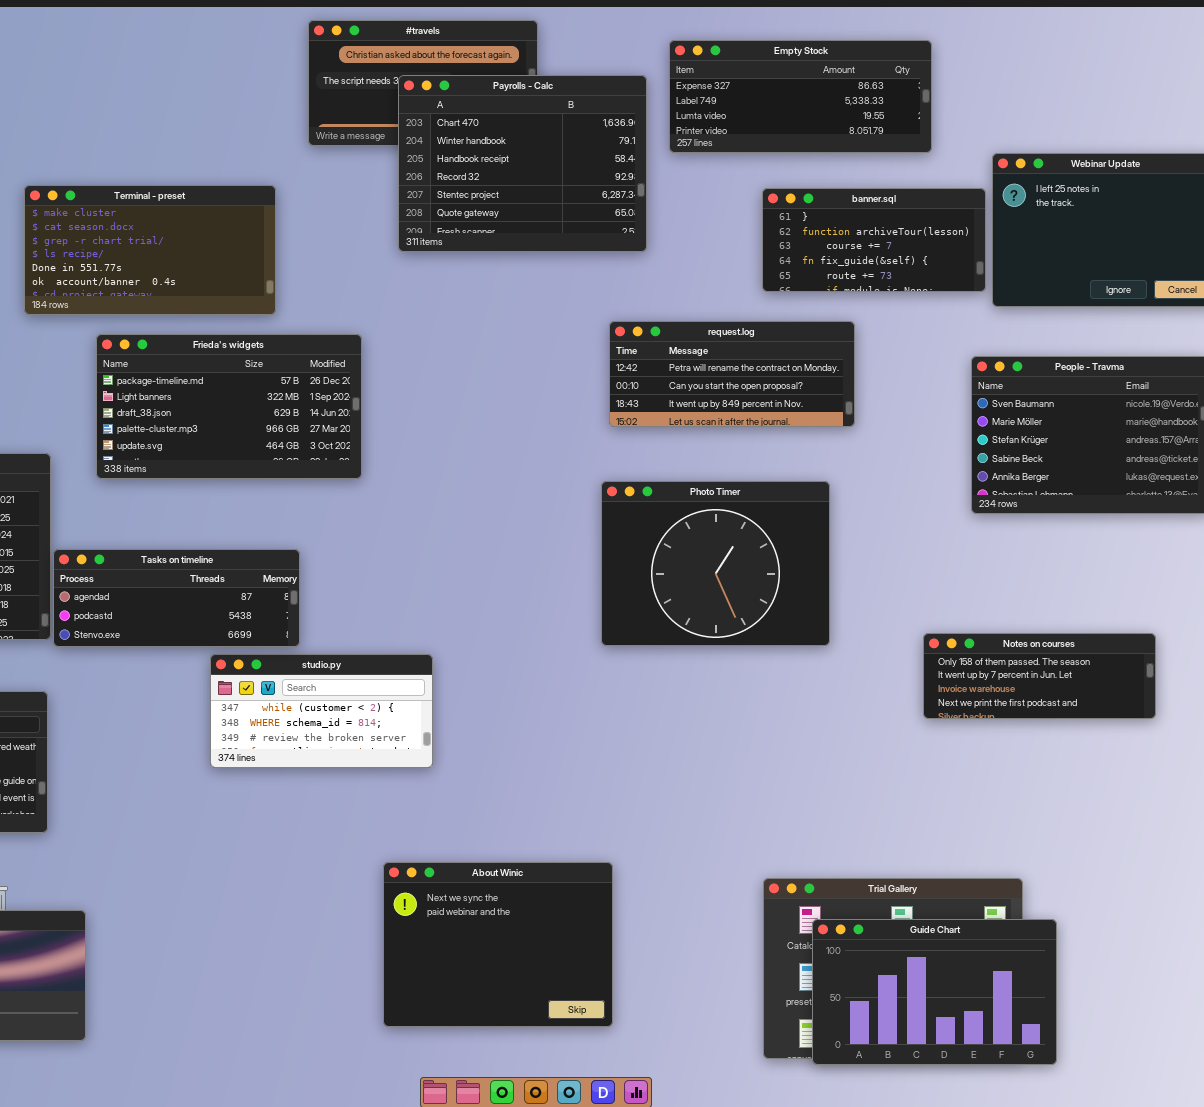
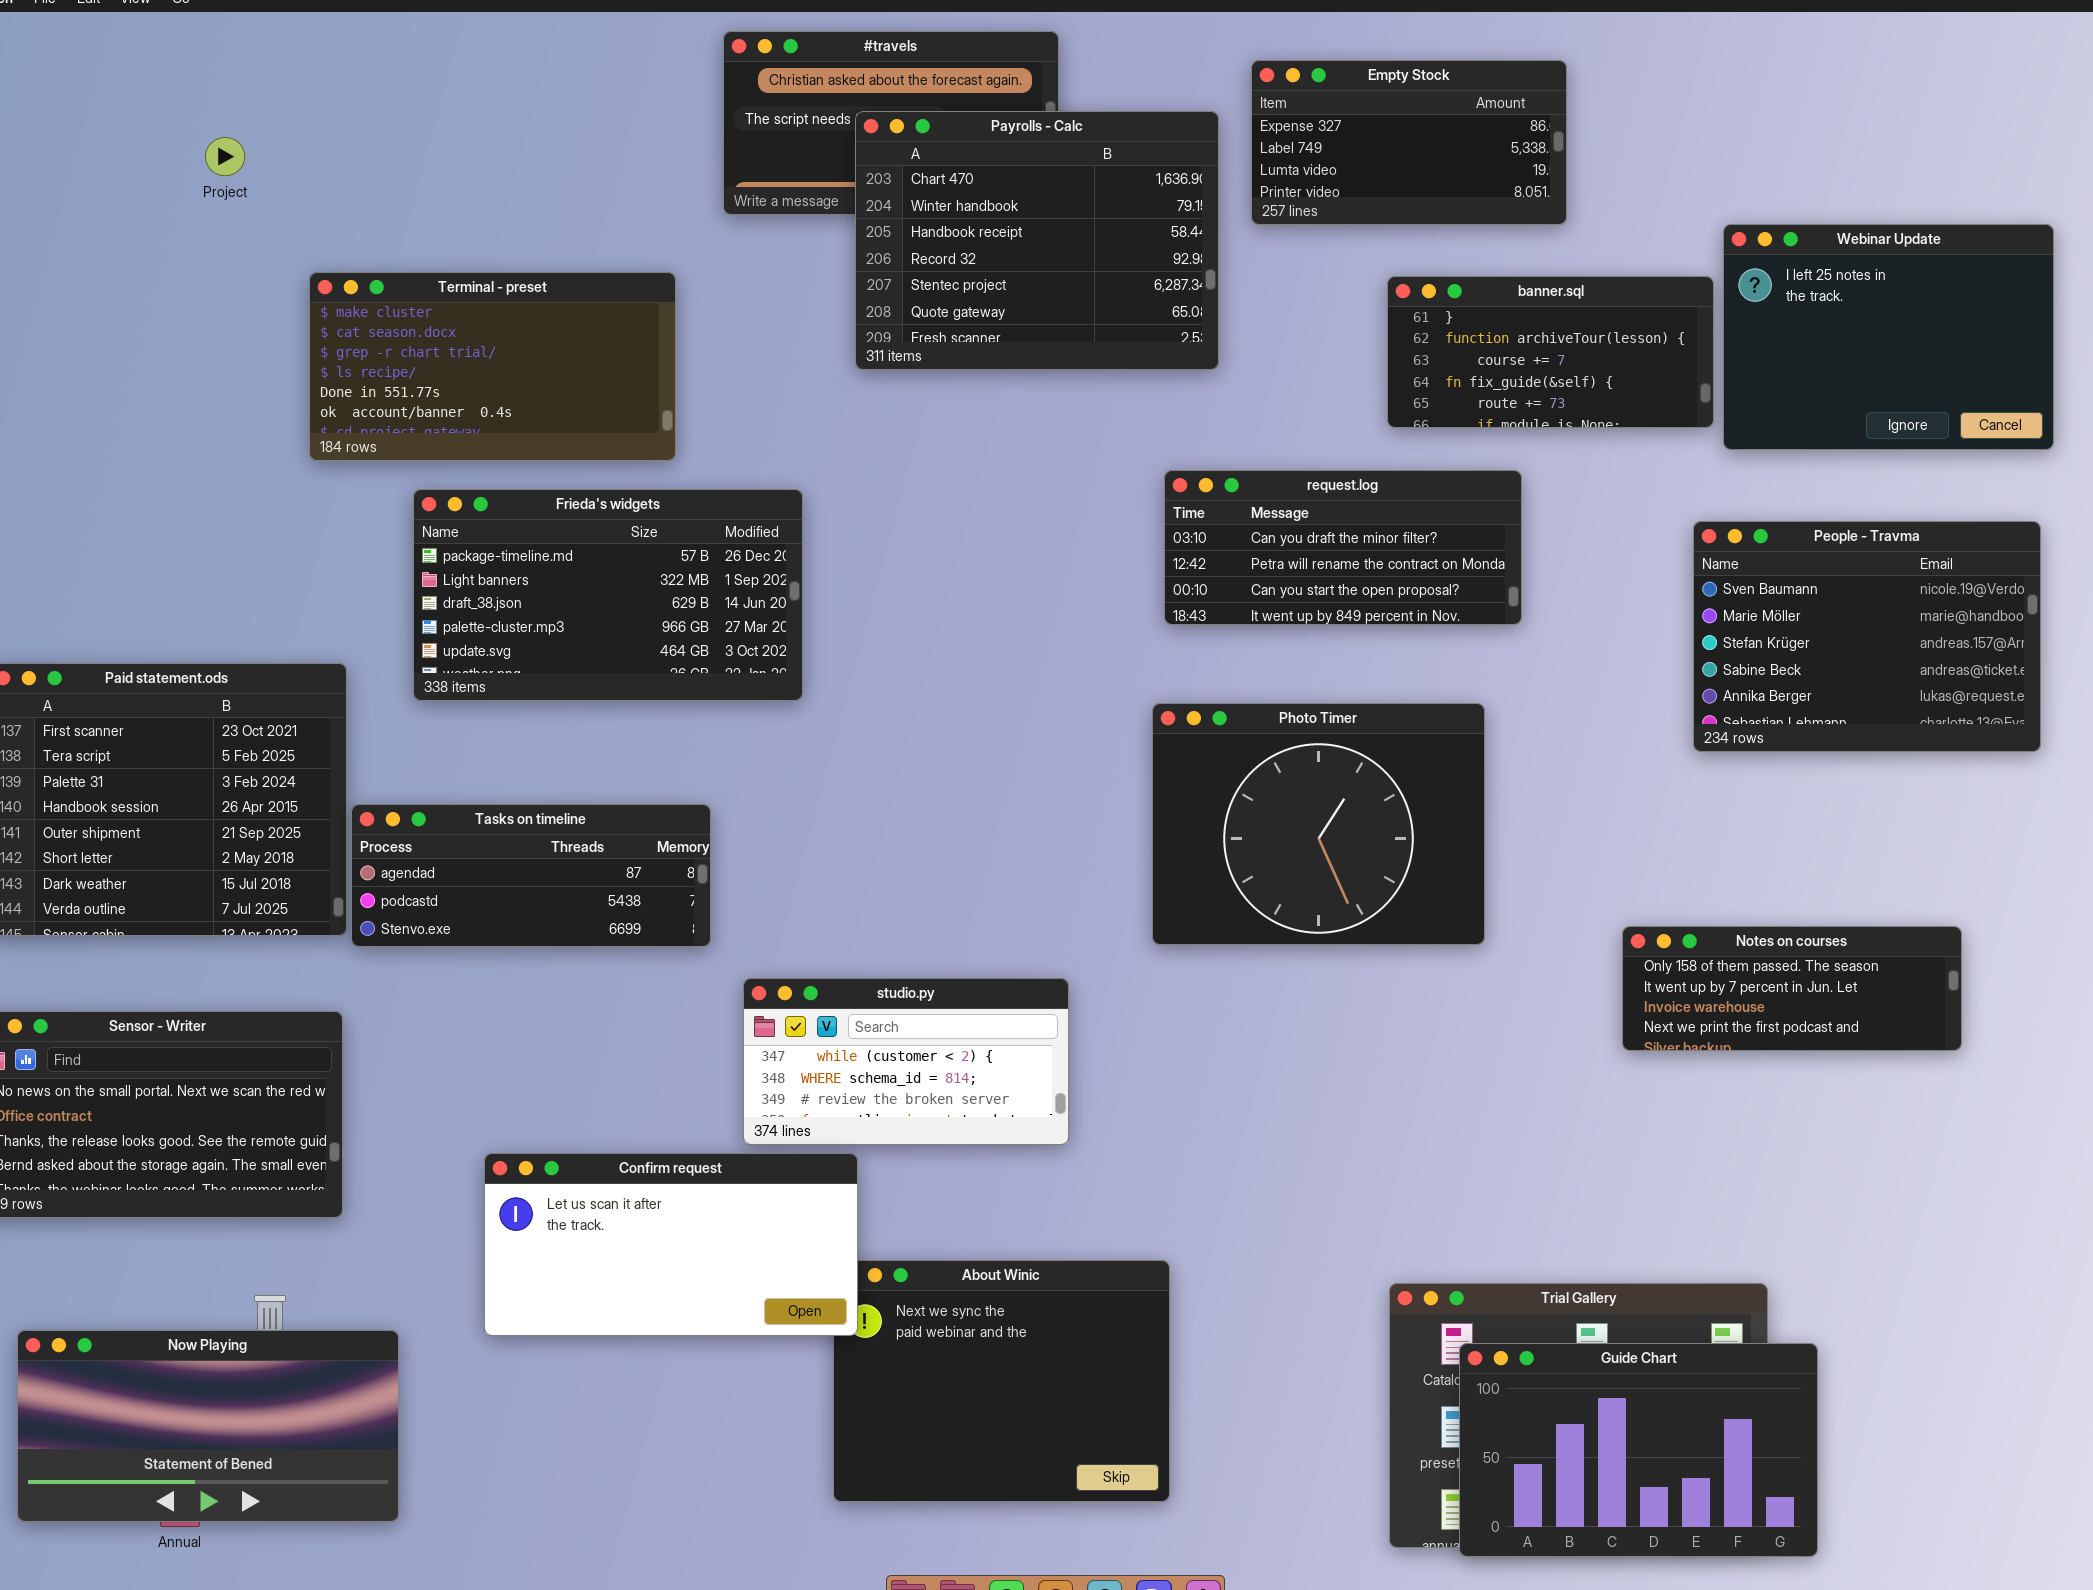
Empty Stock: [669,40,932,153] -> [1251,60,1567,225], resized
request.log: [609,321,855,427] -> [1164,470,1522,625], scrolled up 1 row
studio.py: [210,654,433,768] -> [743,978,1069,1145], moved
Confirm request: none -> [484,1153,858,1336], opened

